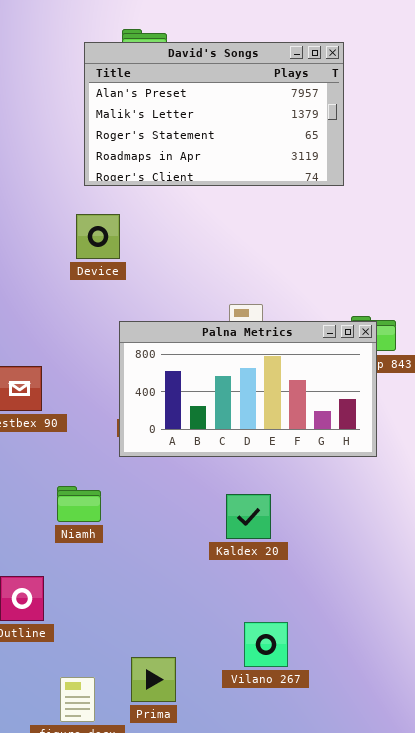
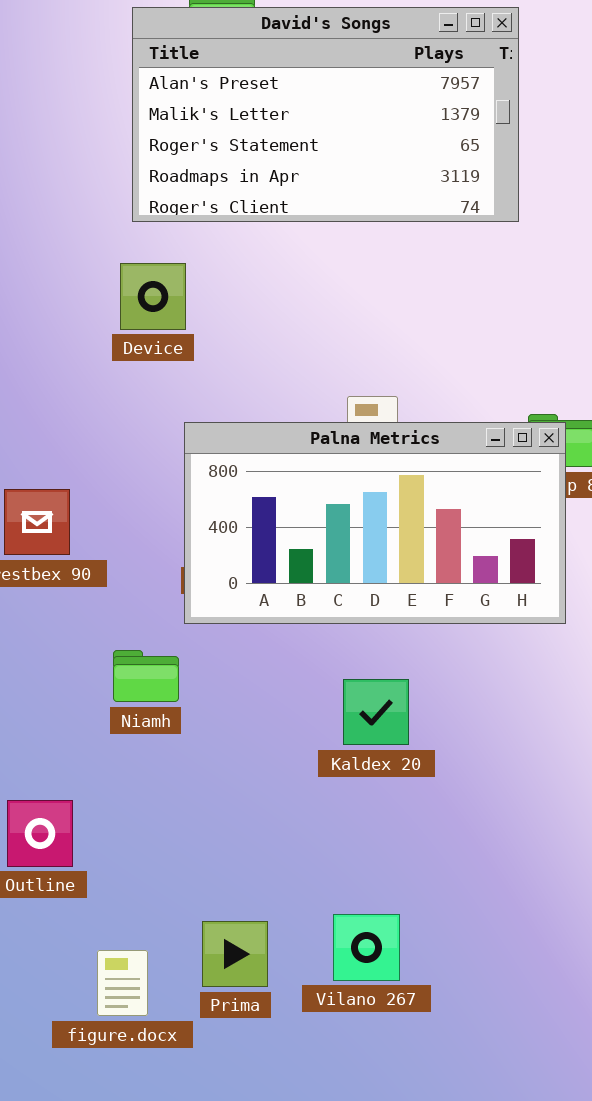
Niamh: [57,486,101,522] -> [113,650,179,702], moved
Vilano 267: [244,622,288,667] -> [333,914,400,981], moved

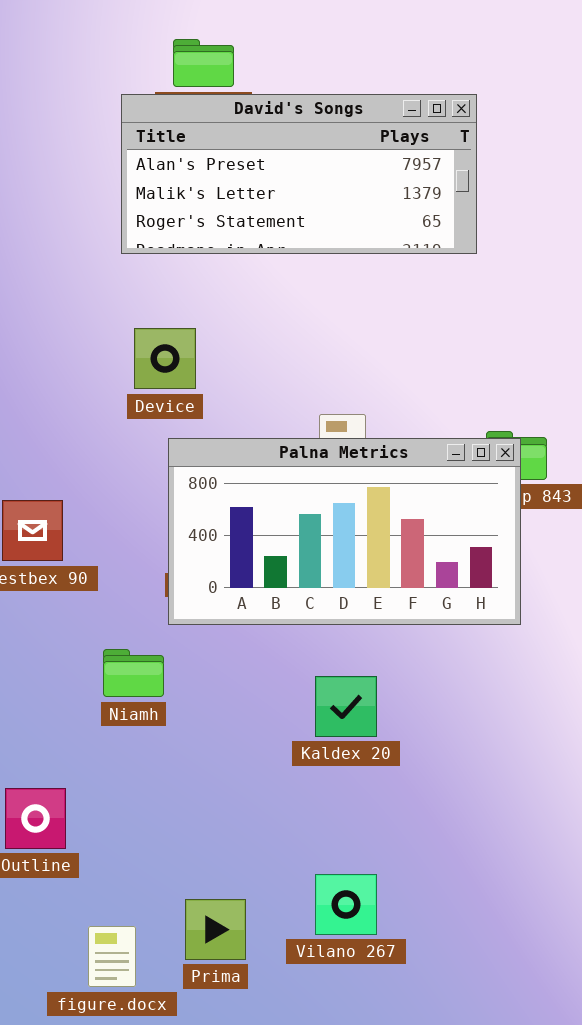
David's Songs: [132,7,519,222] -> [121,94,477,254], resized
Device: [120,263,186,330] -> [134,328,196,389], moved
Vilano 267: [333,914,400,981] -> [315,874,377,935], moved

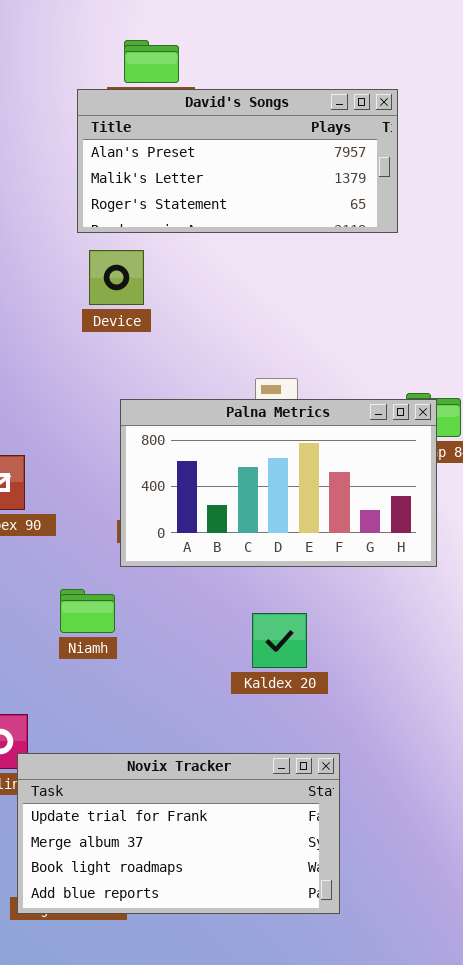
Device: [134,328,196,389] -> [89,250,144,305], moved
Novix Tracker: none -> [17,753,340,914], opened

